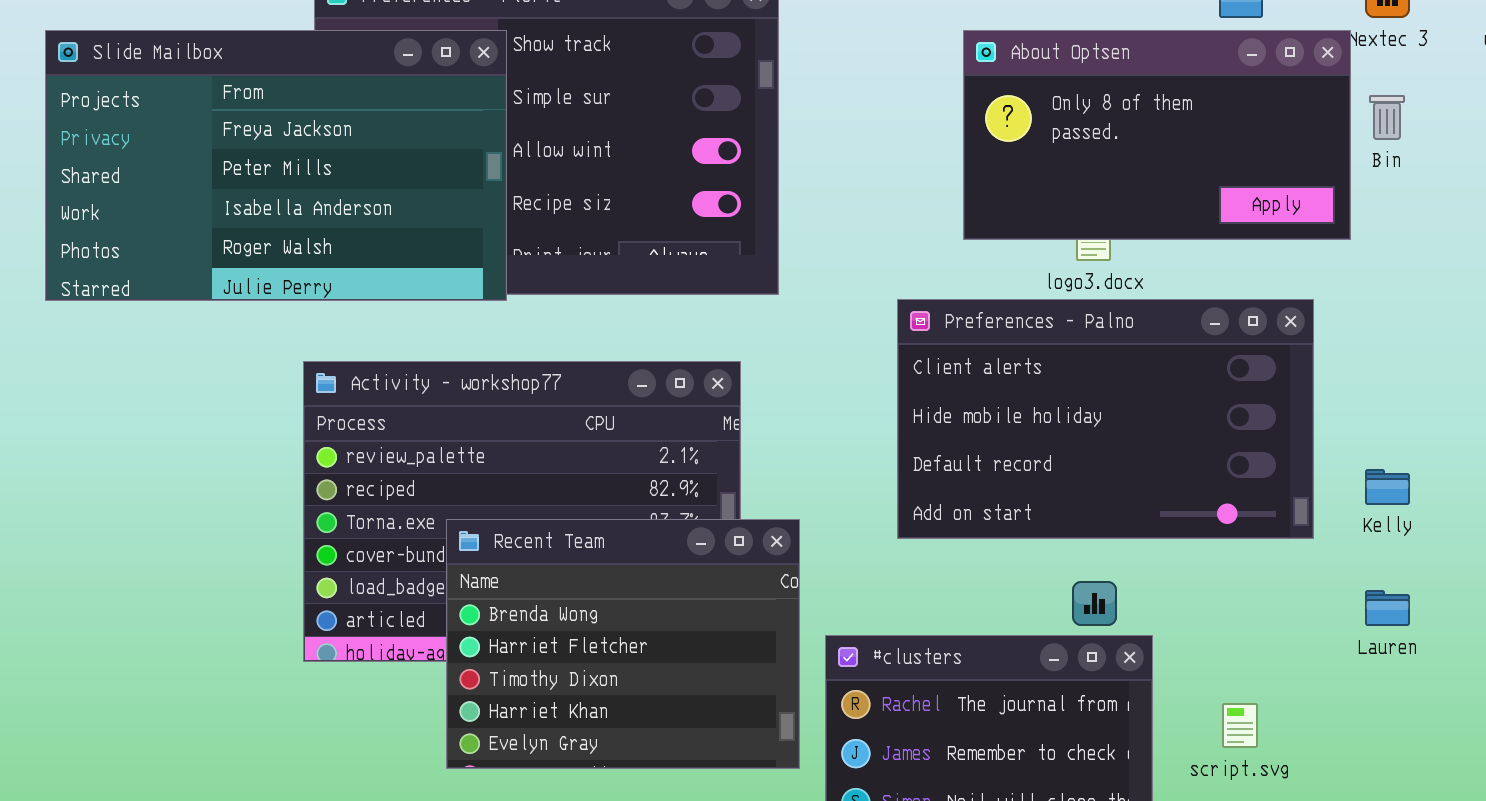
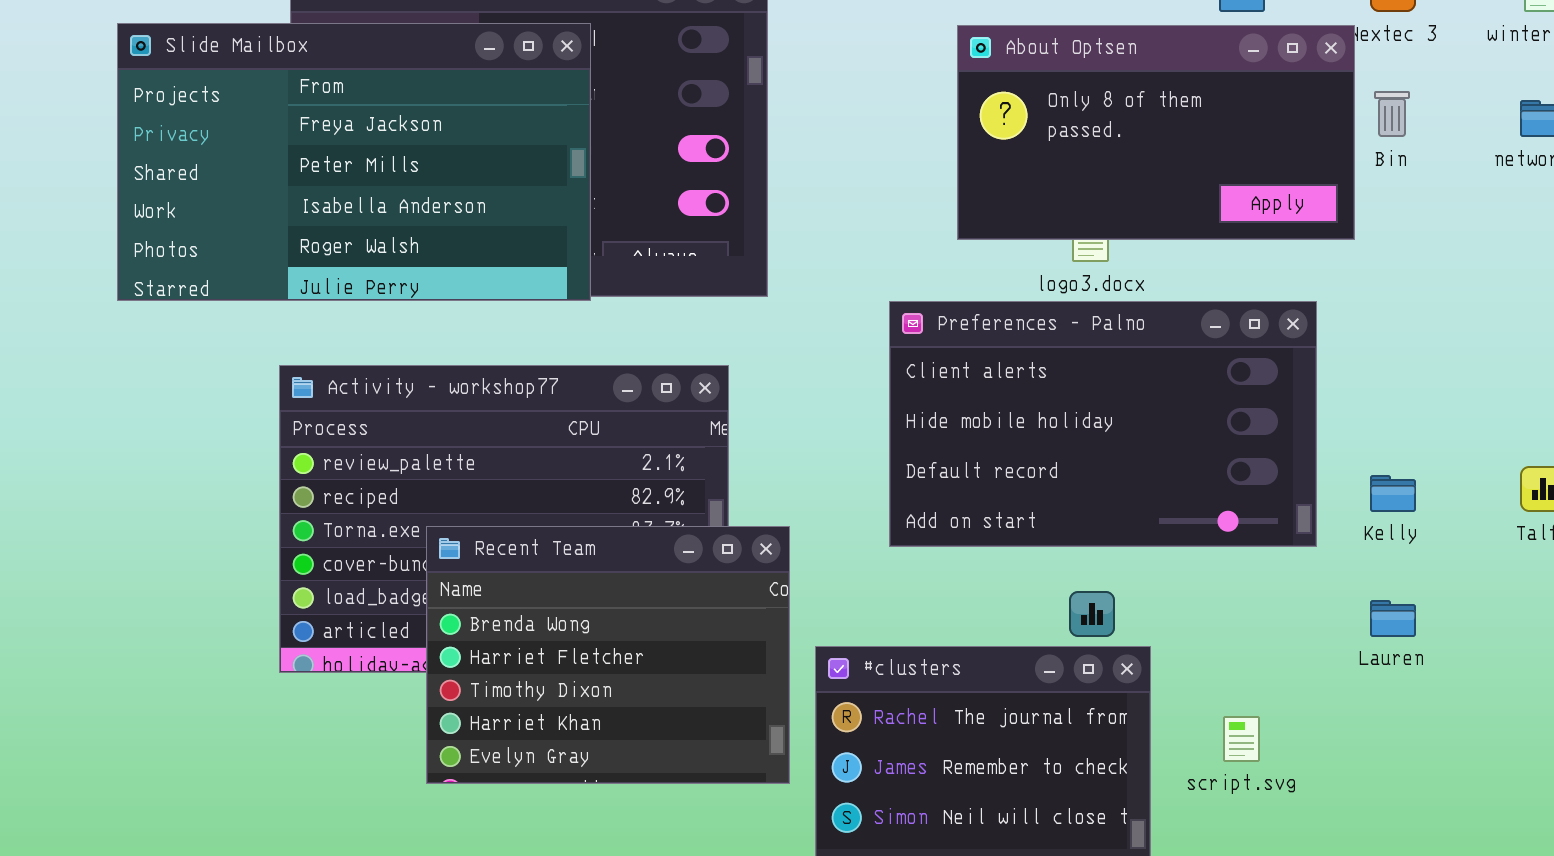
Slide Mailbox: [45,30,507,301] -> [117,23,591,301], moved

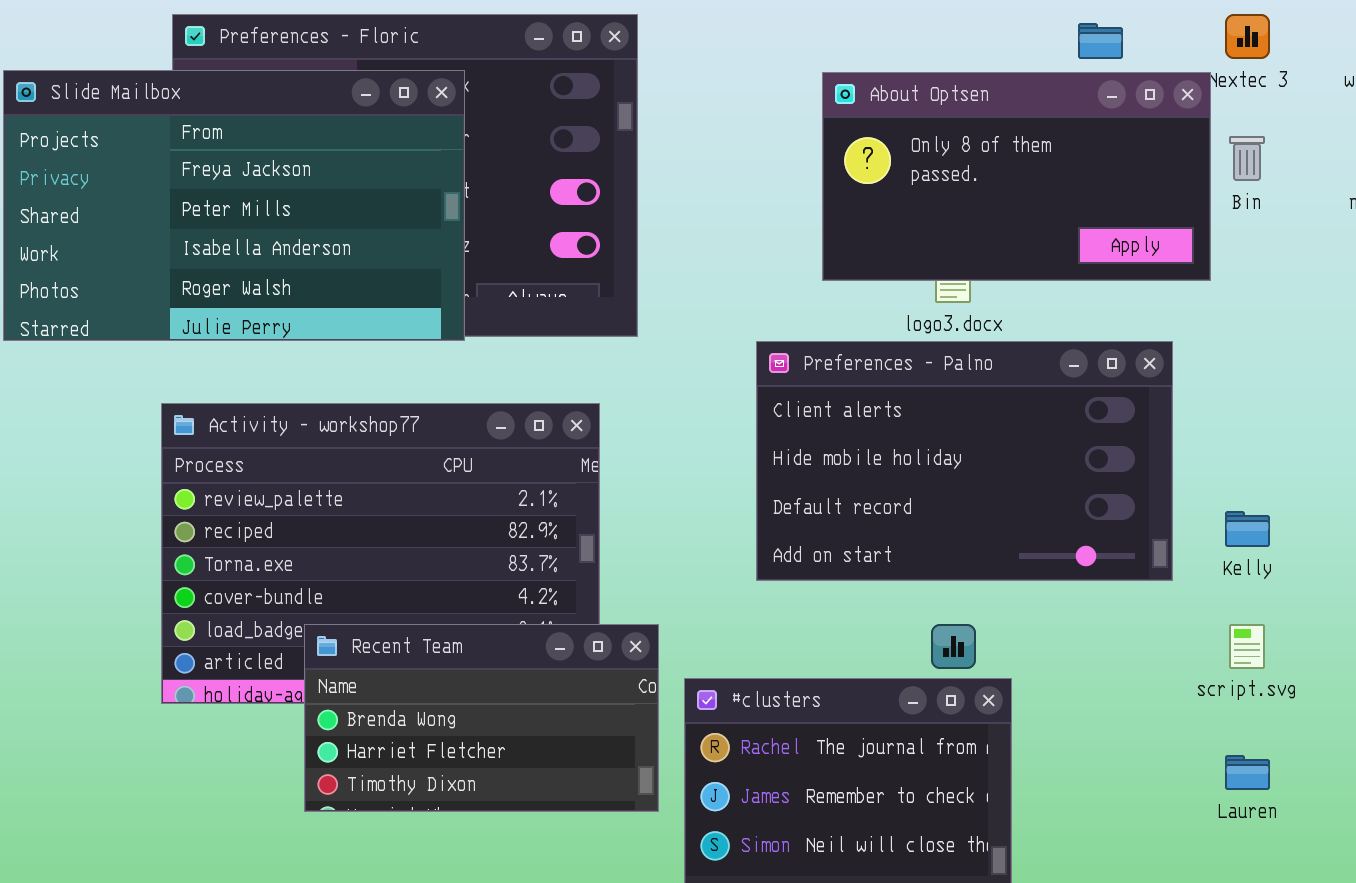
Recent Team: [426,526,790,784] -> [304,624,659,812], resized
Lauren: [1370,600,1416,637] -> [1225,755,1270,790], moved
script.svg: [1223,716,1260,762] -> [1229,624,1265,669], moved

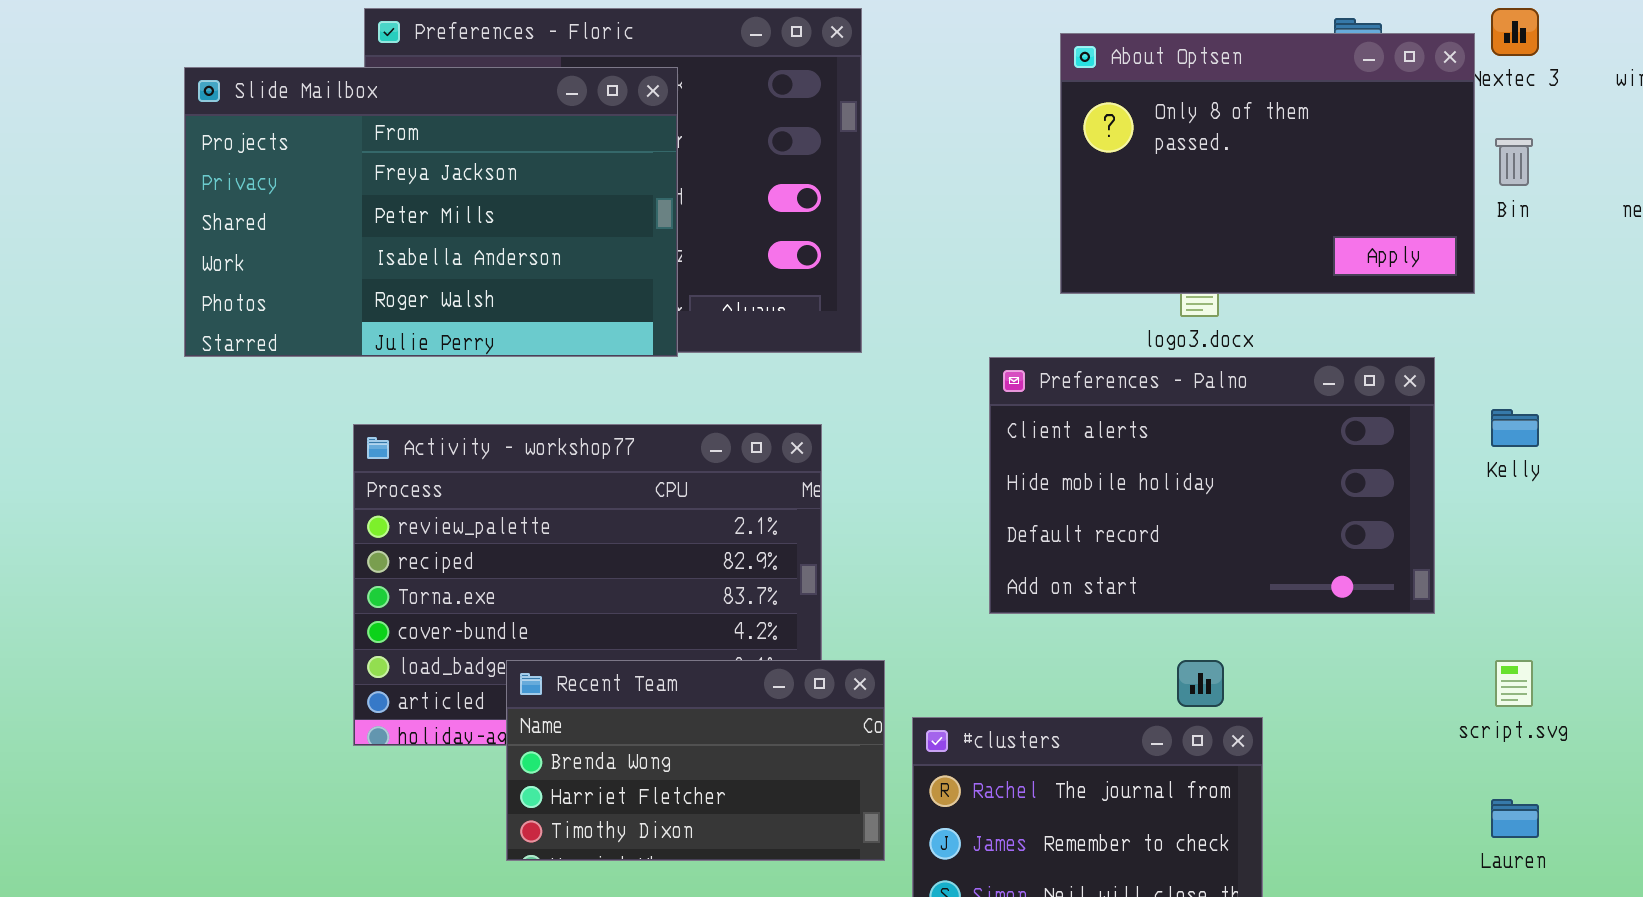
About Optsen: [822,72,1211,281] -> [1060,33,1475,294], resized
Kelly: [1225,511,1270,547] -> [1491,409,1539,447], moved

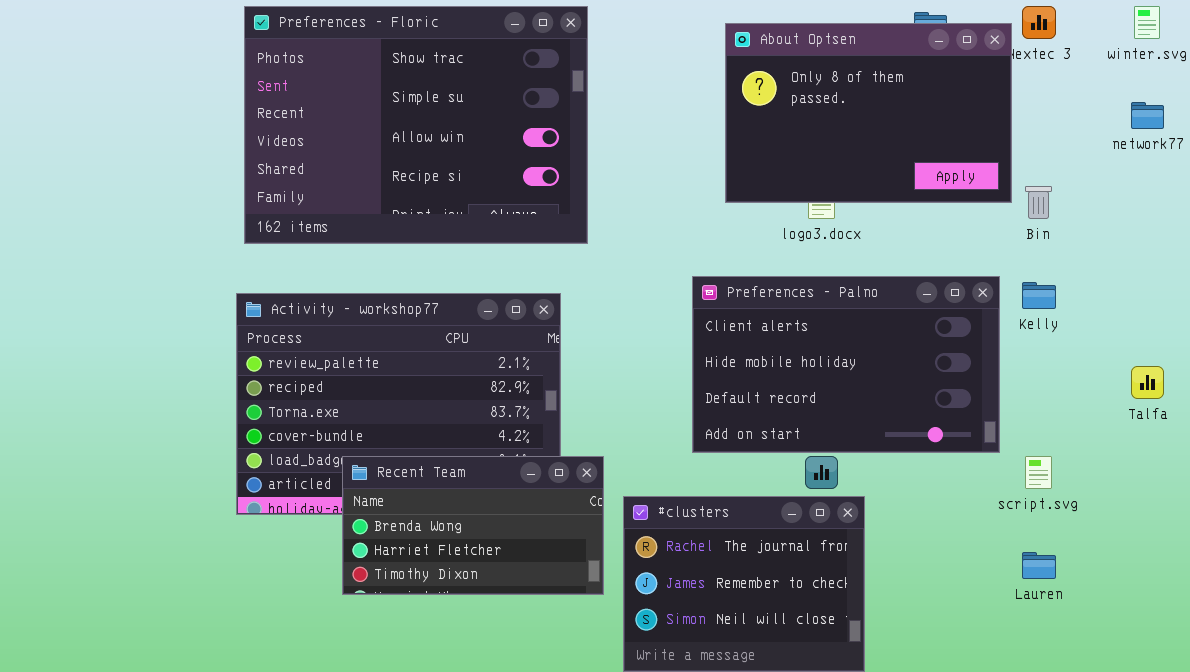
Slide Mailbox: [184,67,678,357] -> none, closed
Bin: [1495,138,1533,186] -> [1025,186,1052,219], moved
Preferences - Palno: [989,357,1435,614] -> [692,276,1000,453], moved

